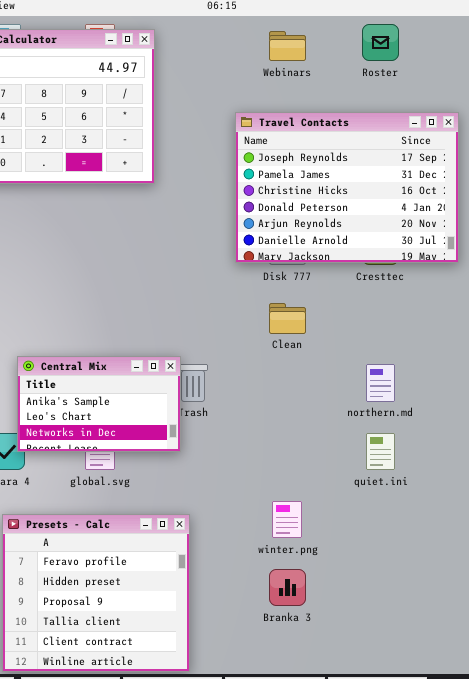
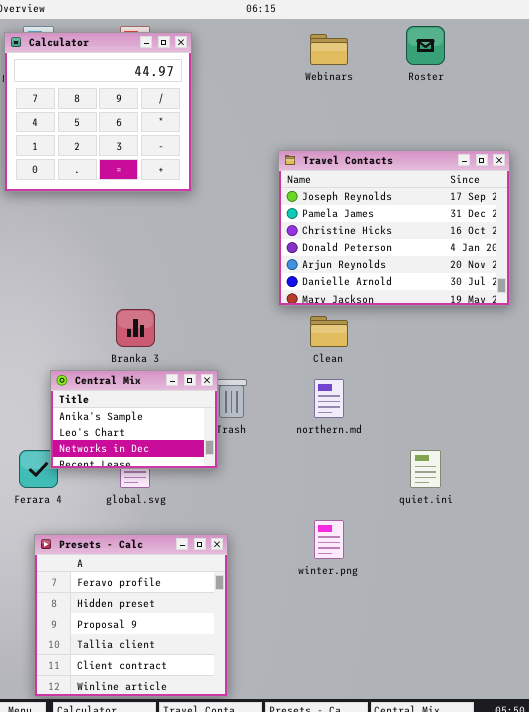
Travel Contacts: [235,112,459,263] -> [278,150,510,306], moved
northern.md: [366,364,395,402] -> [314,379,344,418], moved
Branka 3: [269,569,306,606] -> [116,309,155,347], moved

